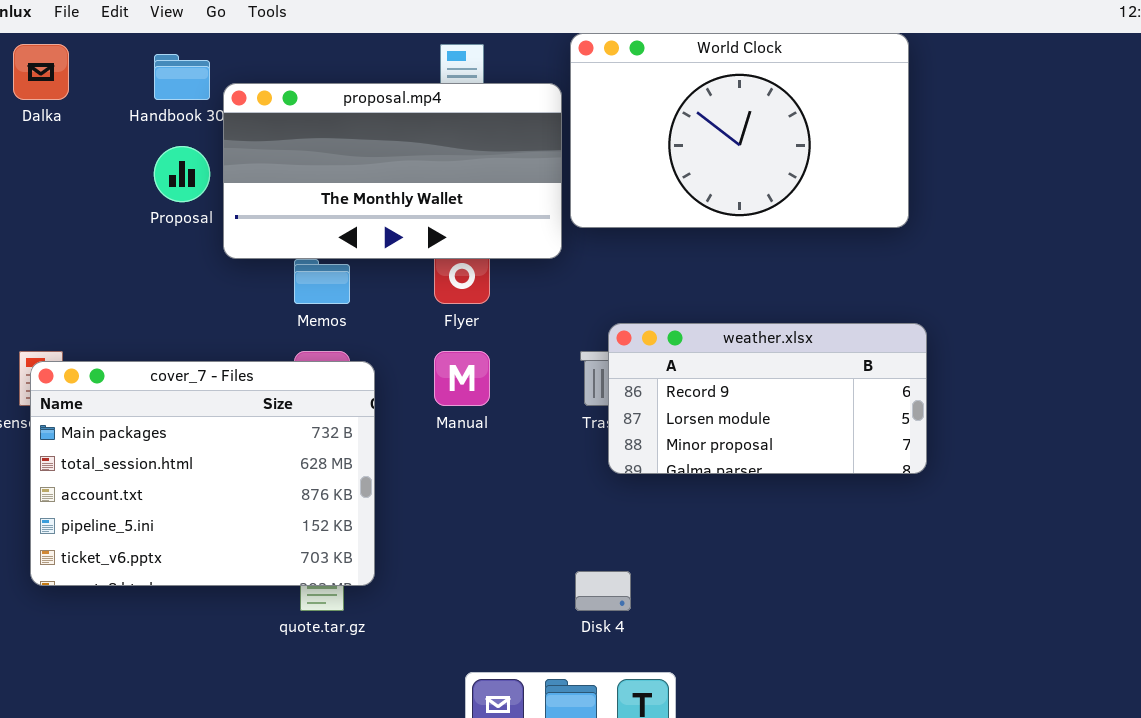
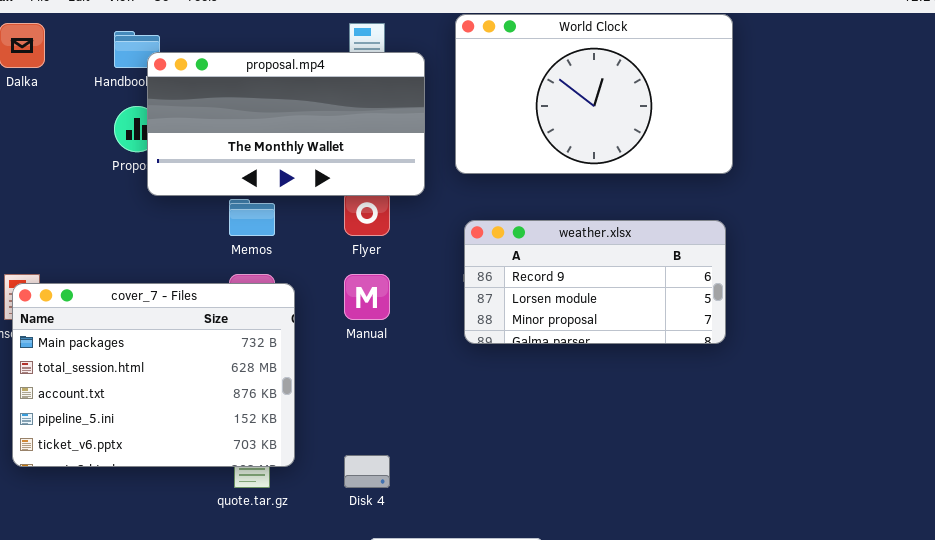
proposal.mp4: [223,83,562,259] -> [147,52,425,196], moved
weather.xlsx: [608,323,927,474] -> [464,220,726,344], moved
Disk 4: [575,571,631,611] -> [344,455,390,488], moved

